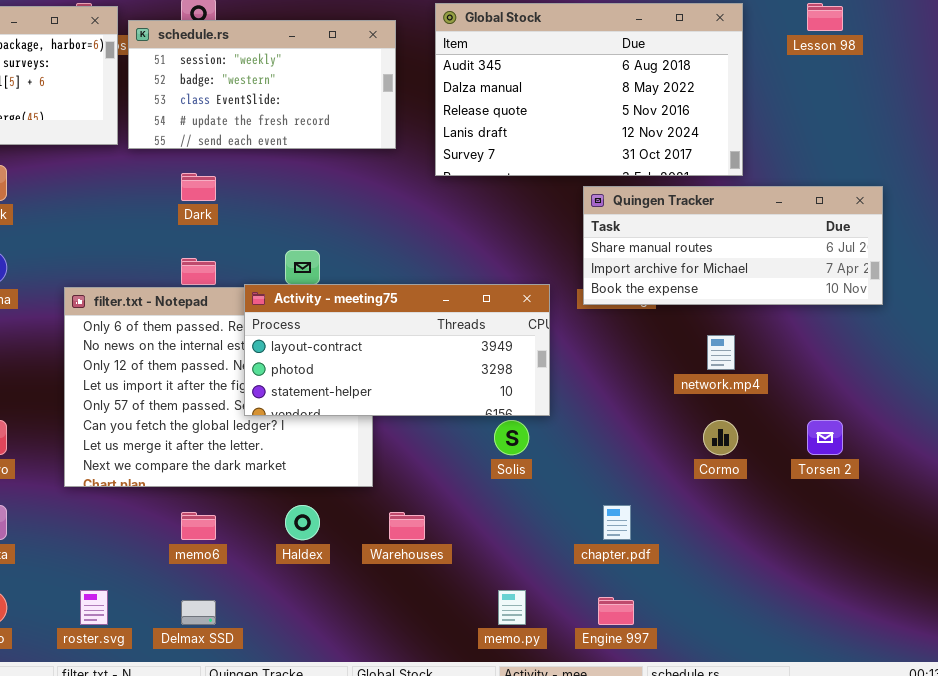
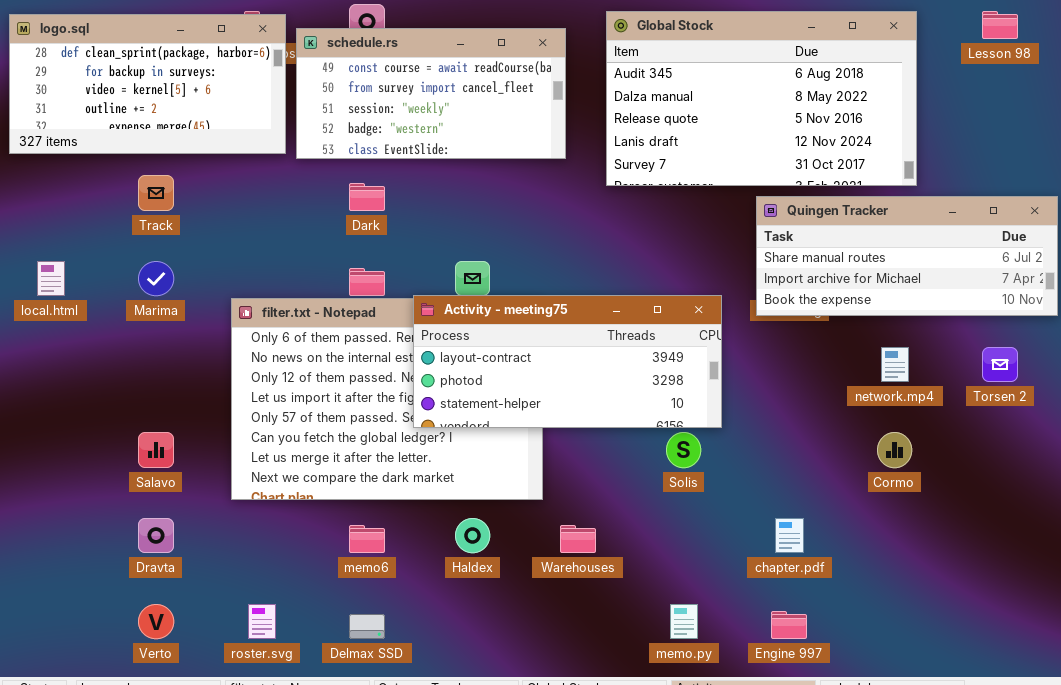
schedule.rs: [128,20,396,149] -> [296,28,566,159], scrolled up 2 rows
Torsen 2: [807,420,843,455] -> [982,347,1018,382], moved

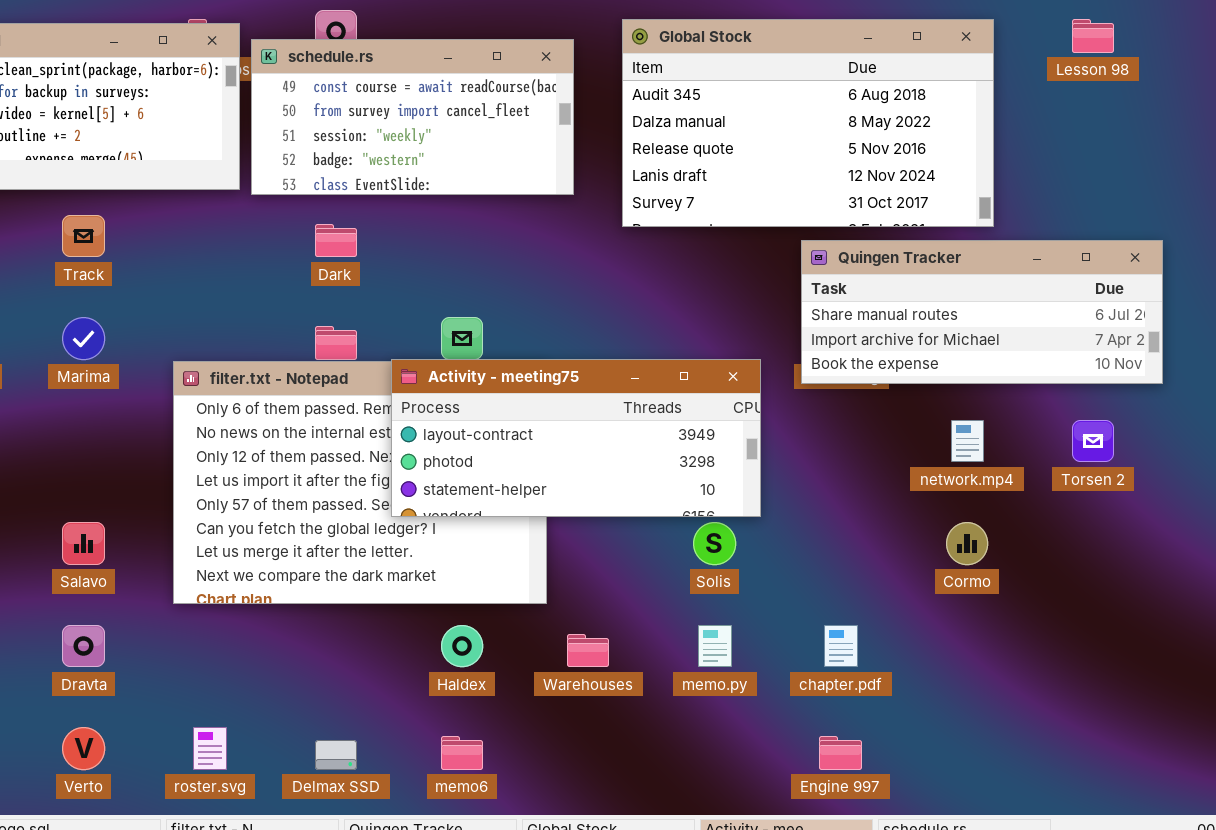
memo6: [349,525,385,553] -> [441,736,483,770], moved
memo.py: [670,604,698,639] -> [698,625,732,667], moved

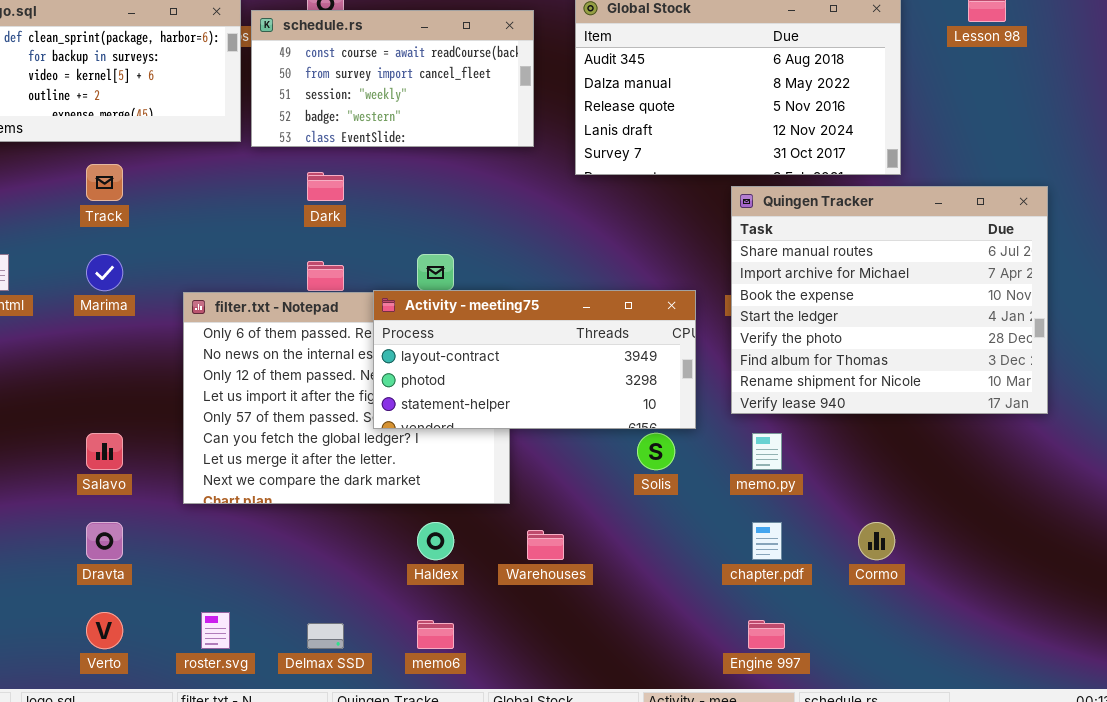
Quingen Tracker: [801,240,1163,384] -> [731,186,1048,414], resized
Cormo: [946,522,988,565] -> [858,522,895,560], moved
memo.py: [698,625,732,667] -> [752,433,782,470], moved

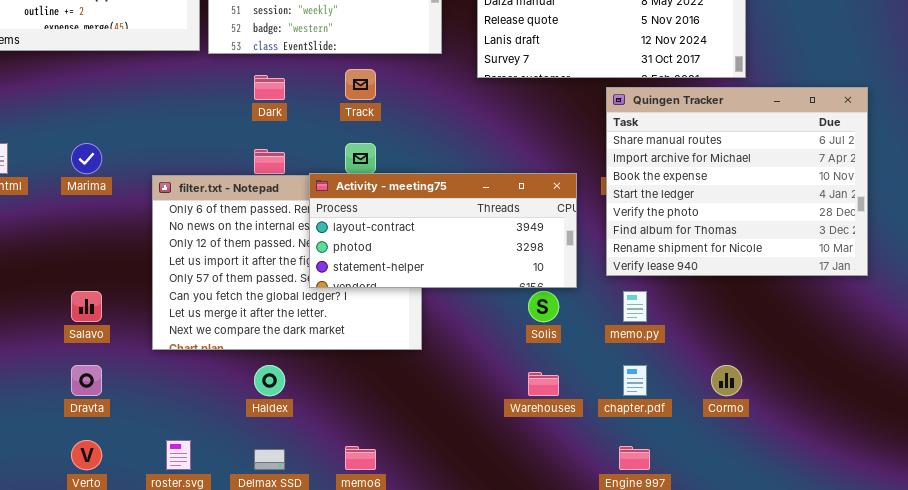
Track: [86,164,123,201] -> [345,69,376,100], moved
Haldex: [417,522,454,560] -> [254,365,285,396], moved
Warehouses: [527,530,564,560] -> [528,372,559,396], moved

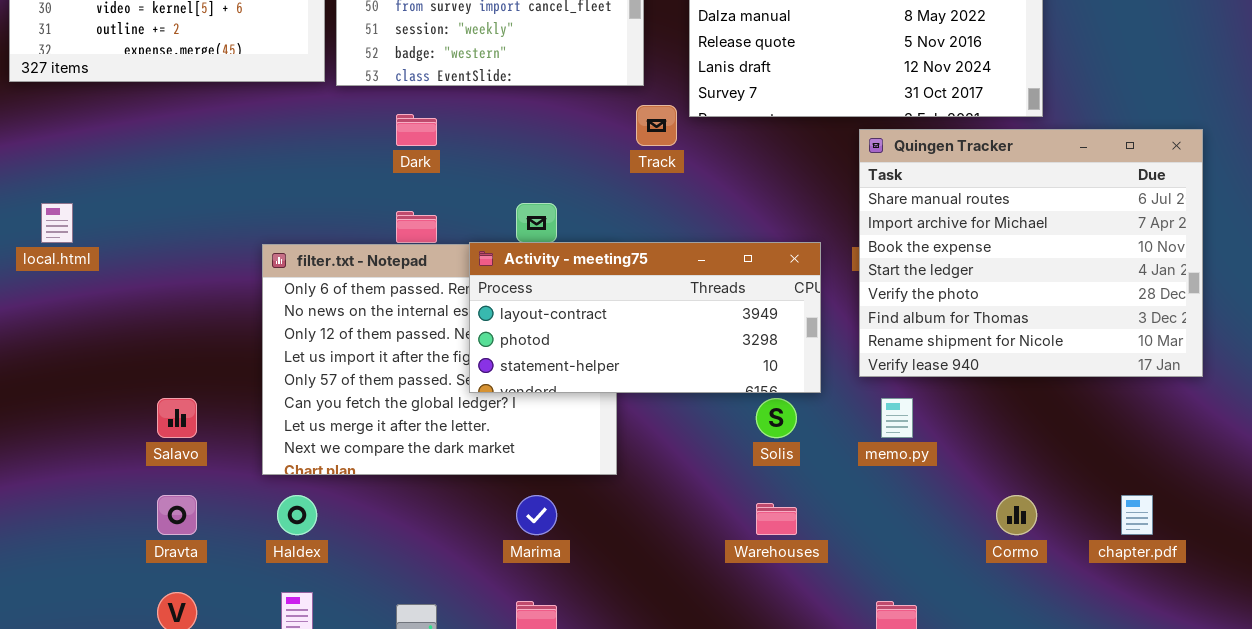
Track: [345,69,376,100] -> [636,105,677,146], moved
Marima: [71,143,102,174] -> [516,495,557,535], moved
Haldex: [254,365,285,396] -> [277,495,317,535], moved
chapter.pdf: [623,365,647,396] -> [1121,495,1153,535], moved

